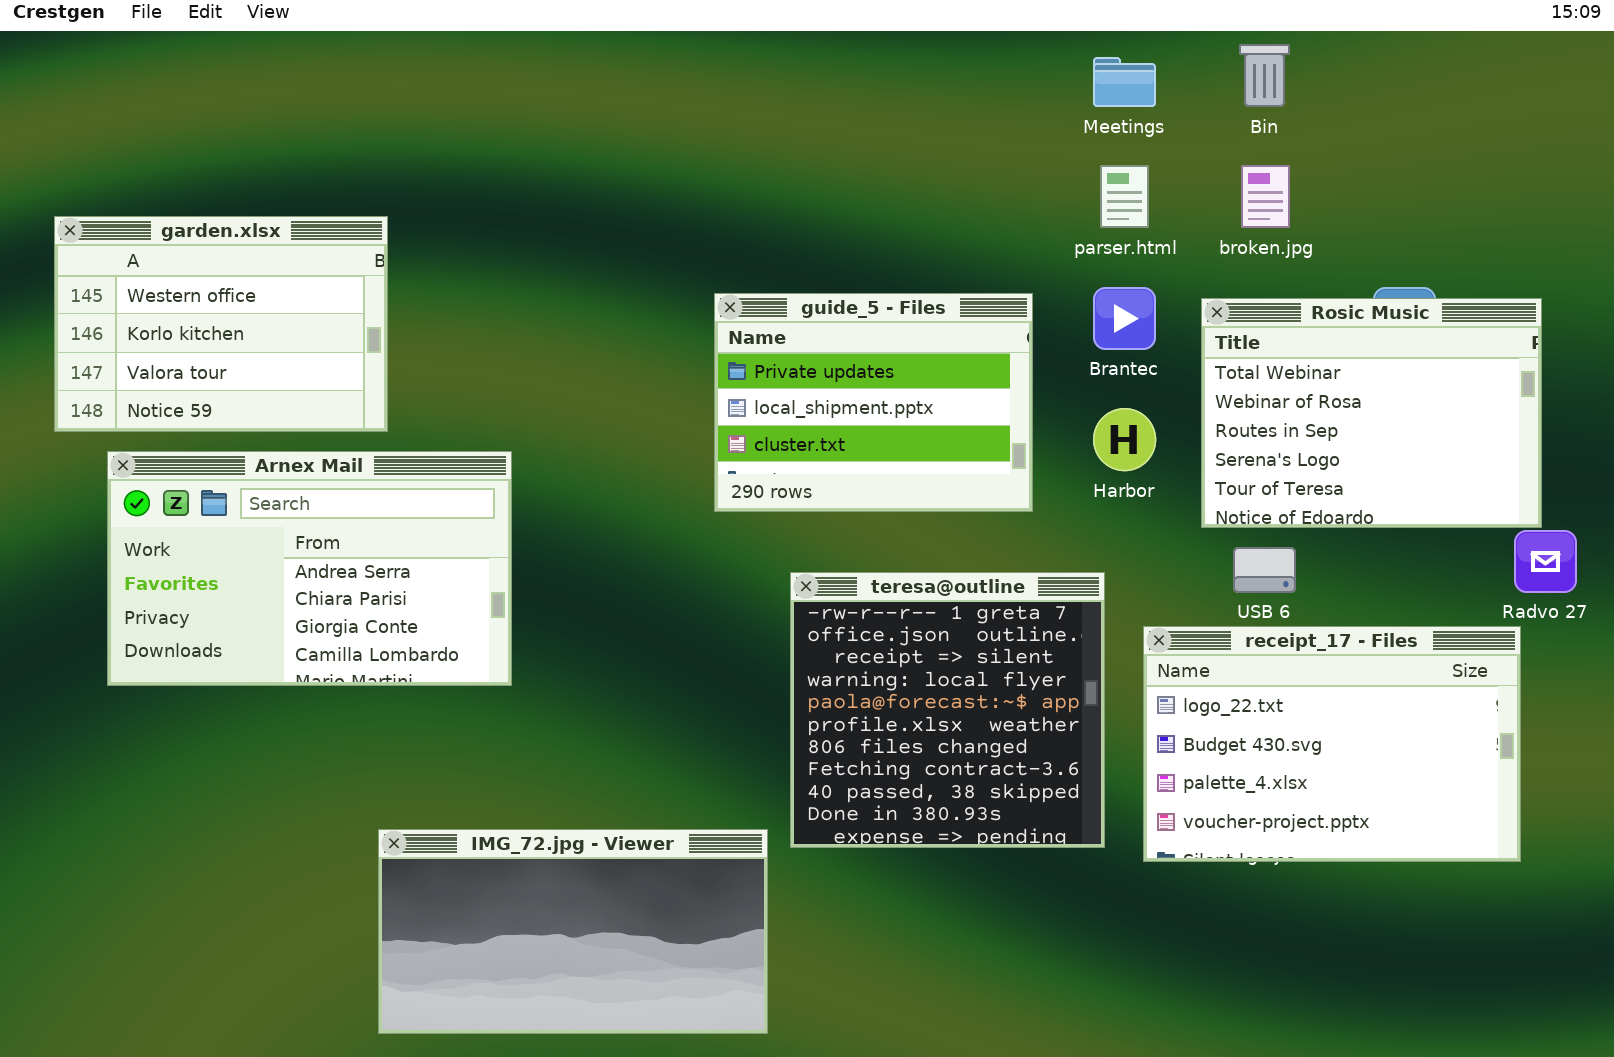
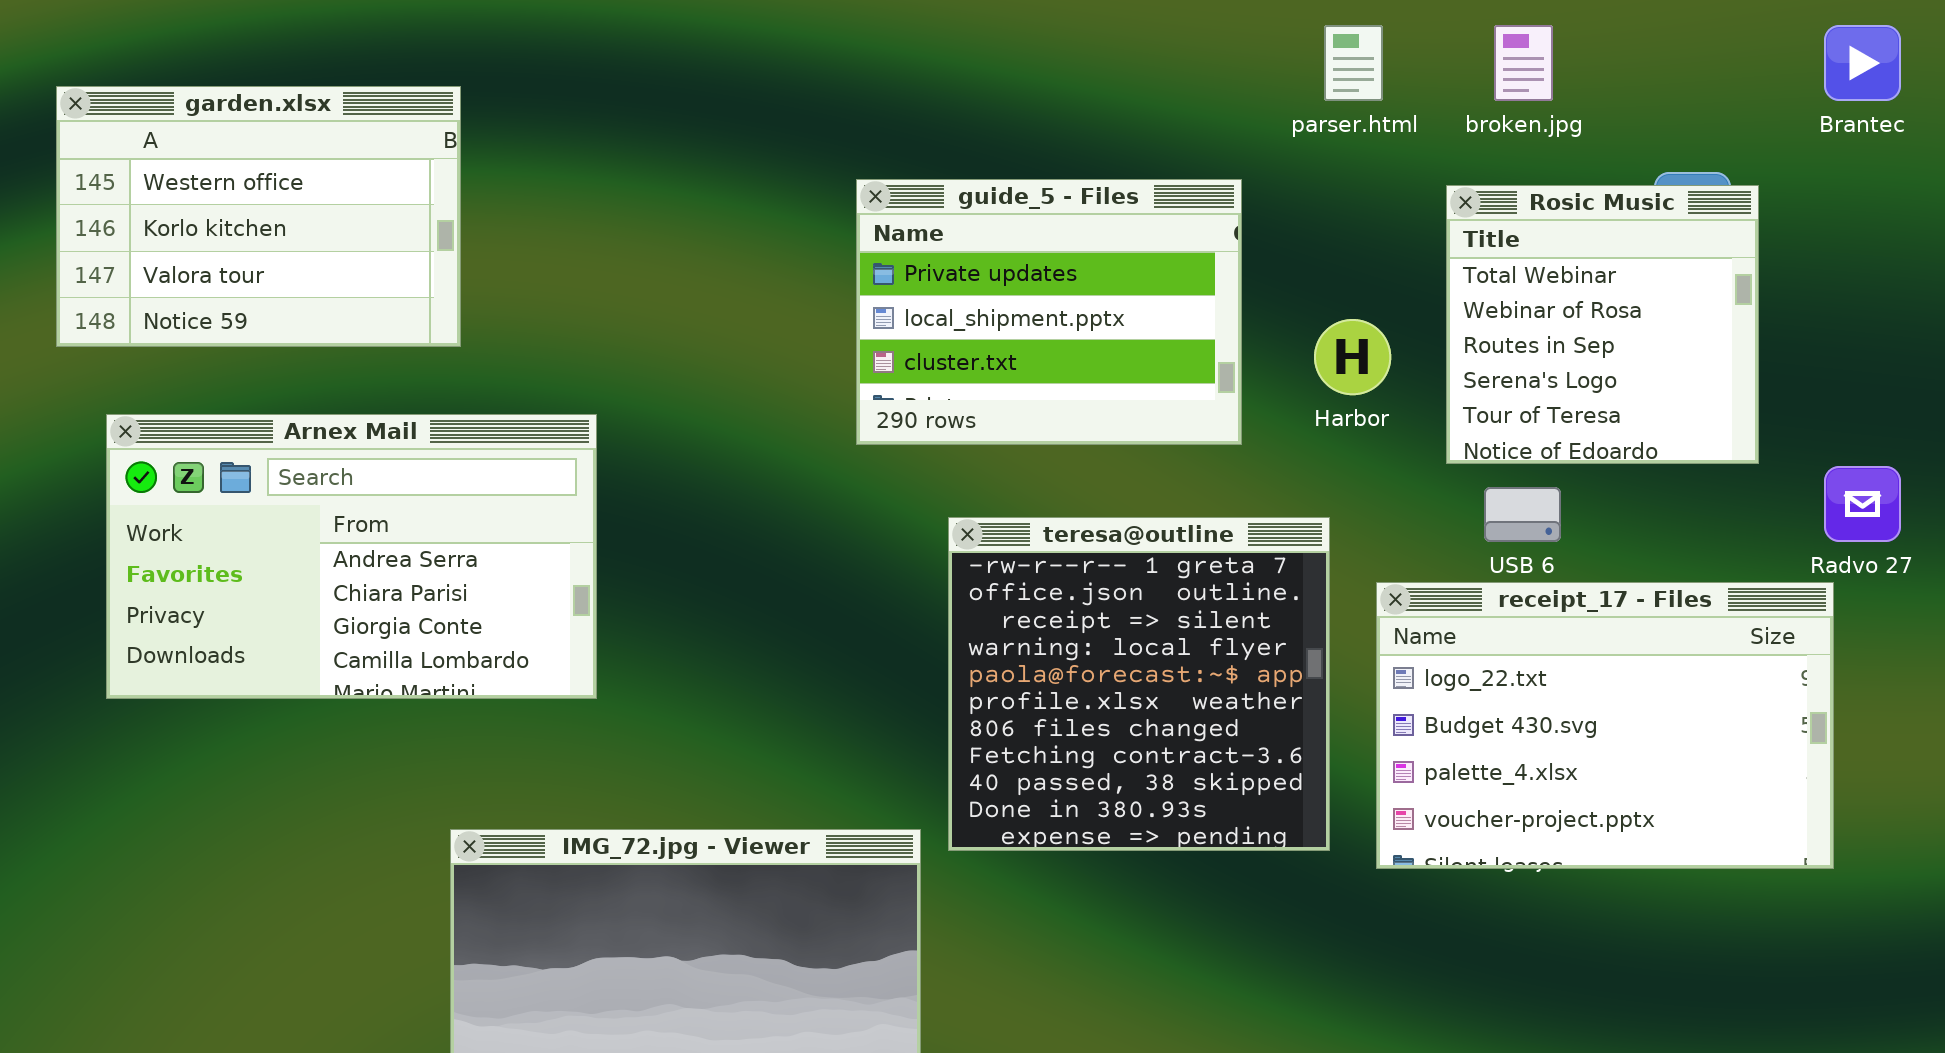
Brantec: [1093,287,1156,350] -> [1824,25,1901,101], moved
Rosic Music: [1201,298,1542,528] -> [1446,185,1759,464], resized
Arnex Mail: [107,451,512,686] -> [106,414,597,699], moved

